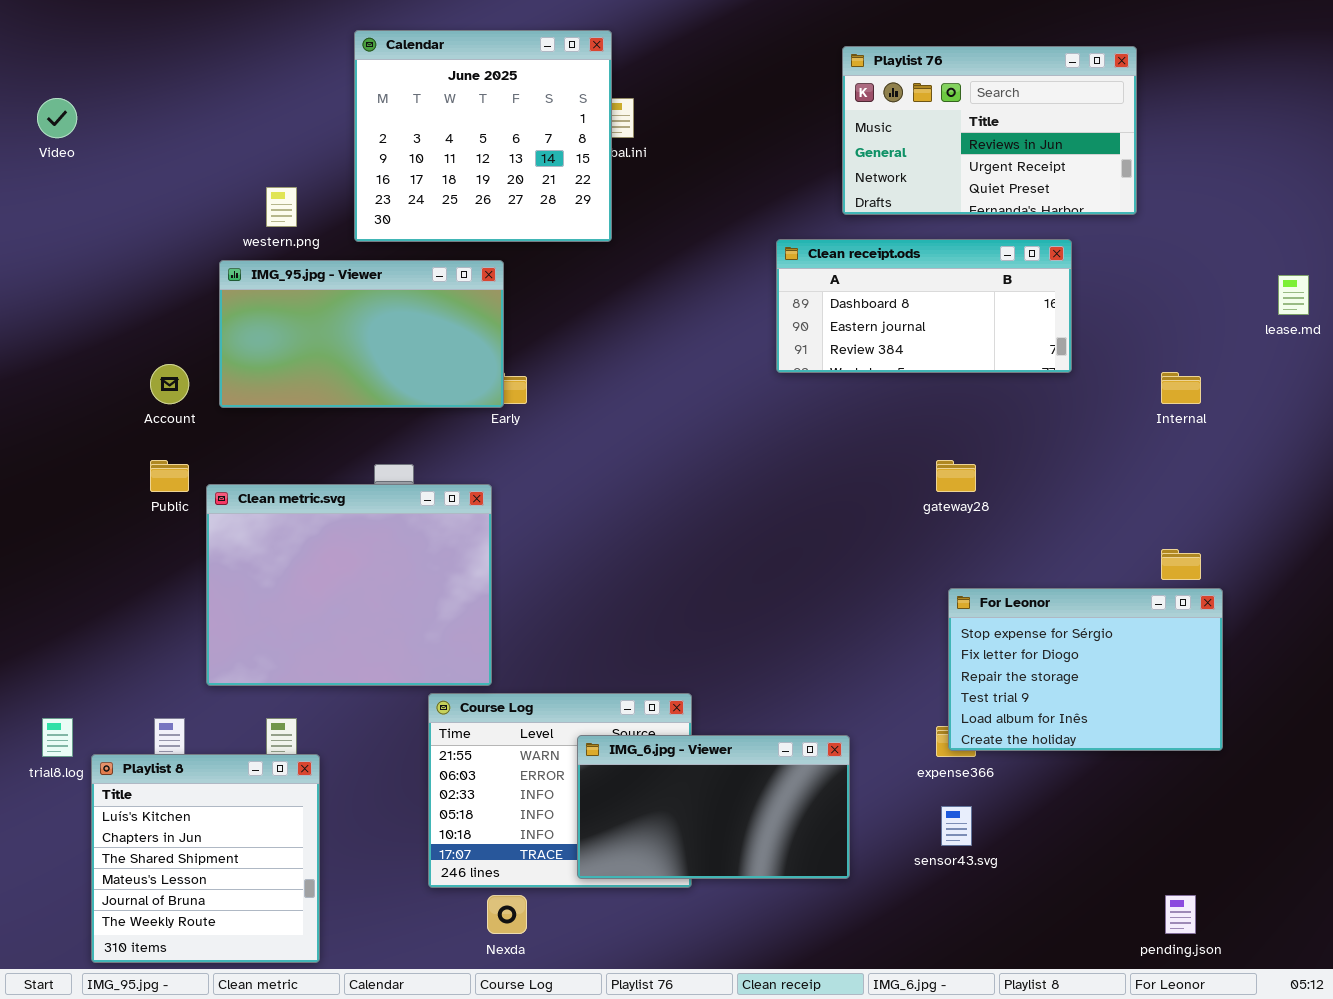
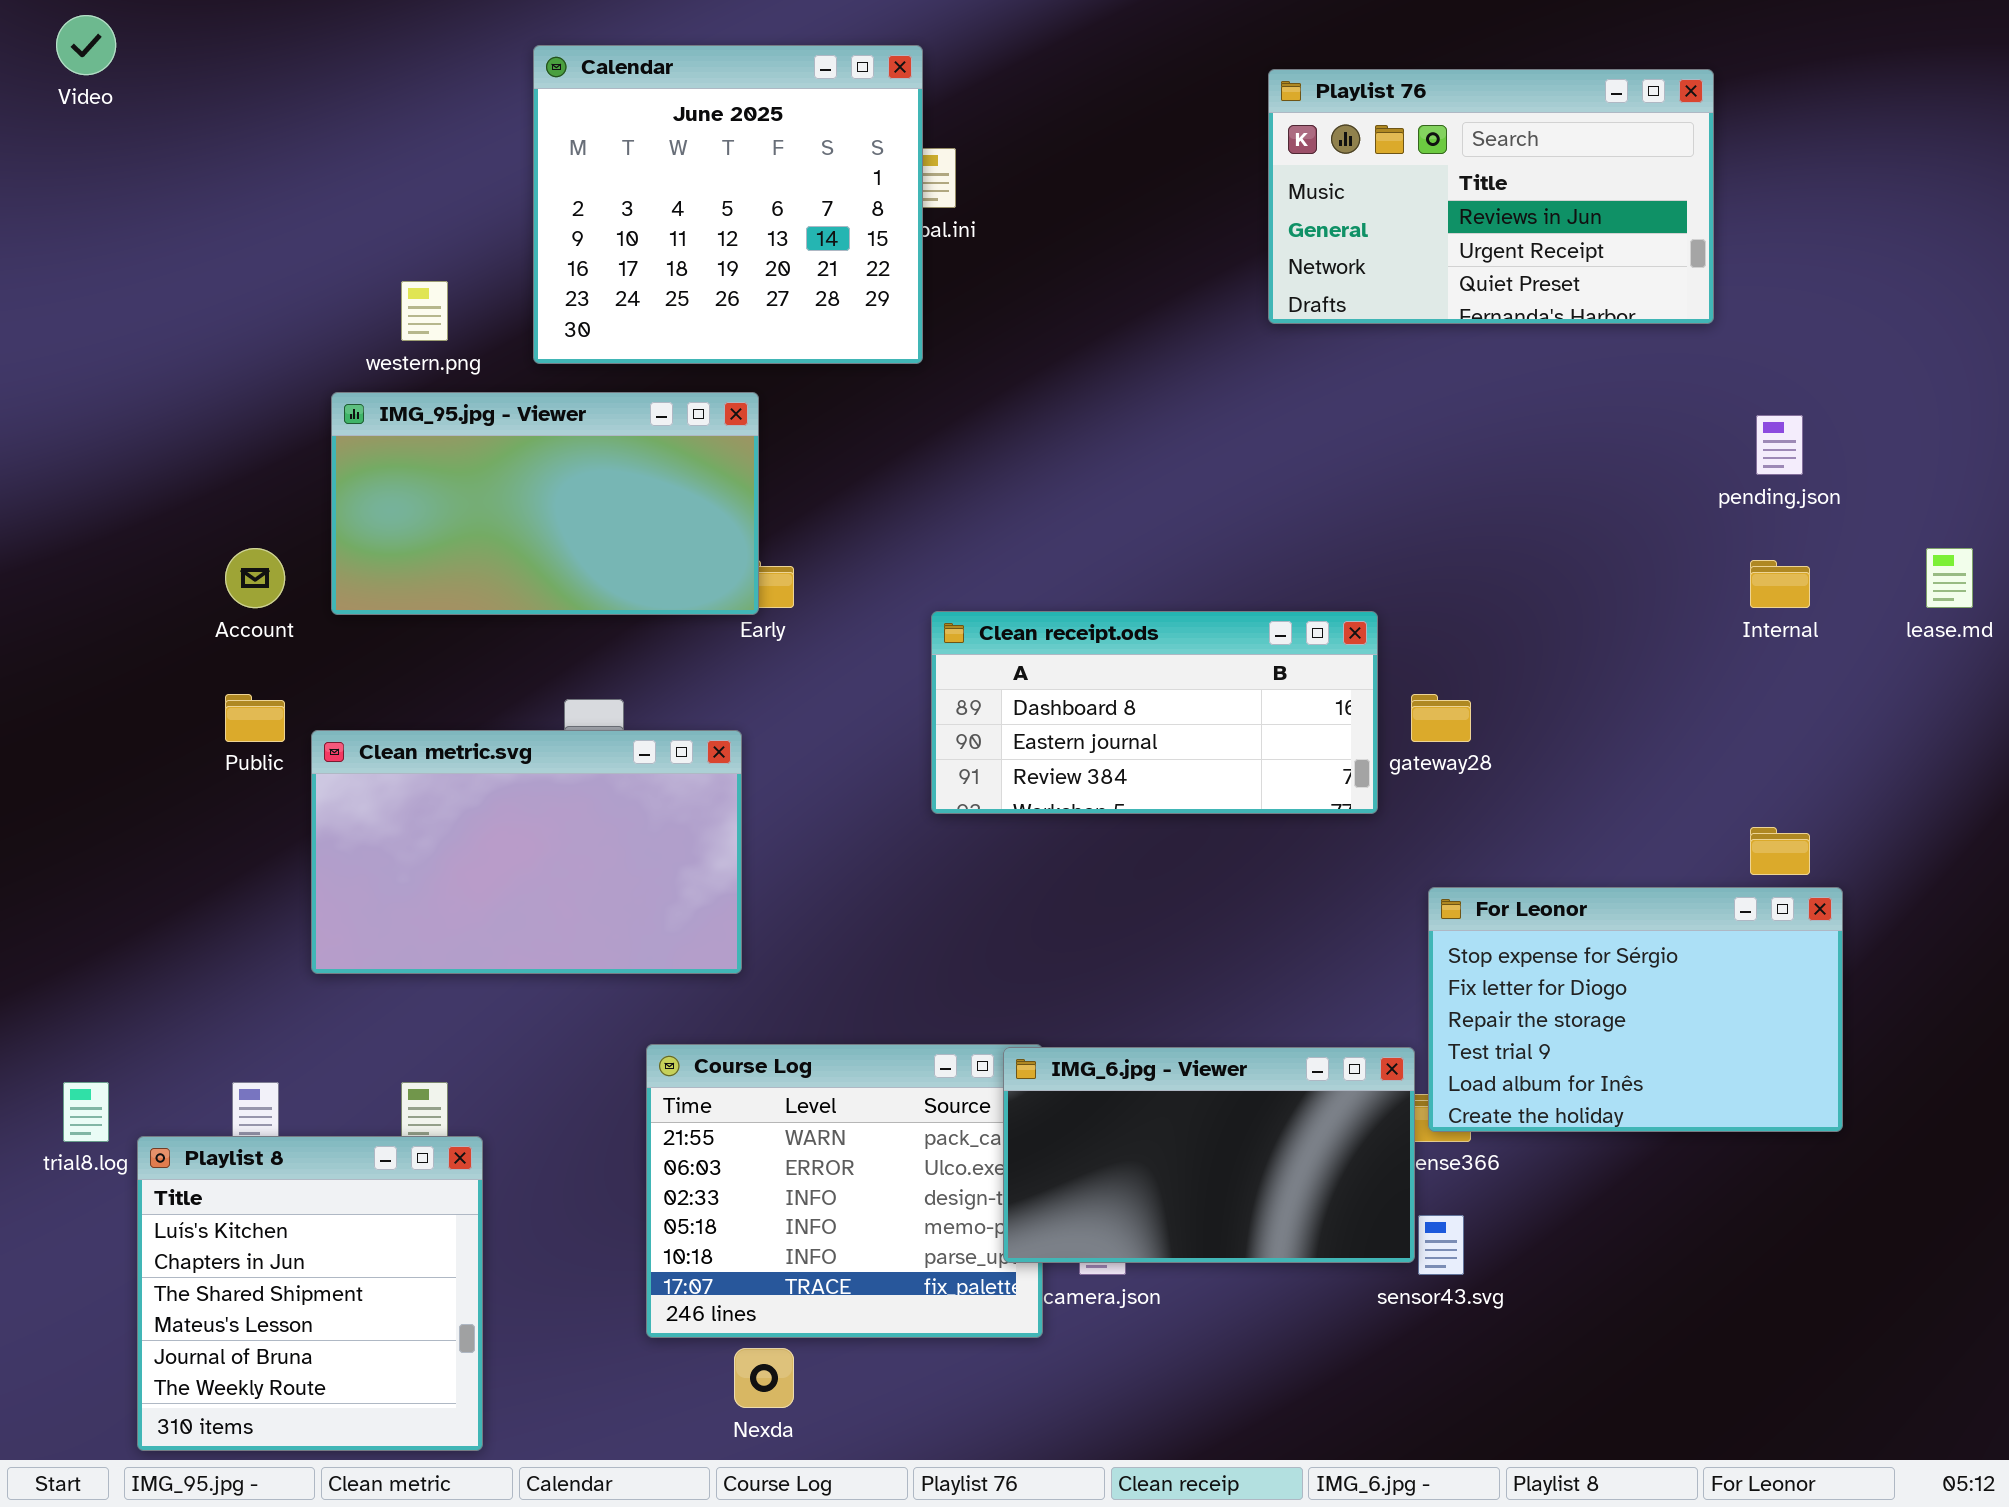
Video: [37,98,77,138] -> [56,15,116,75], moved
Clean receipt.ods: [776,239,1072,373] -> [931,611,1378,814], moved
lease.md: [1278,275,1309,315] -> [1926,548,1973,608], moved
Clean metric.svg: [206,484,492,686] -> [311,730,742,974], resized
IMG_6.jpg - Viewer: [577,735,850,879] -> [1003,1047,1415,1263], moved
pending.json: [1165,895,1196,934] -> [1756,415,1803,475], moved

